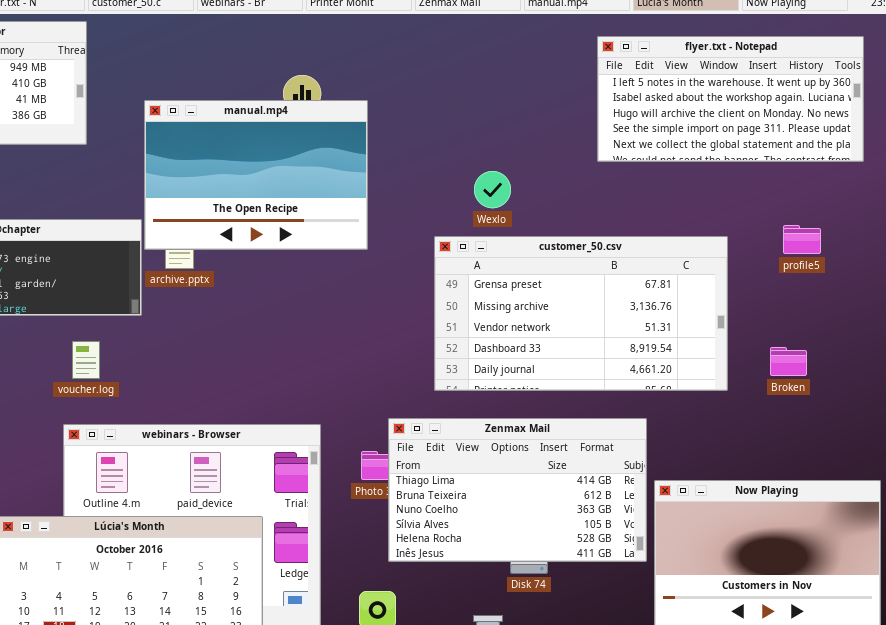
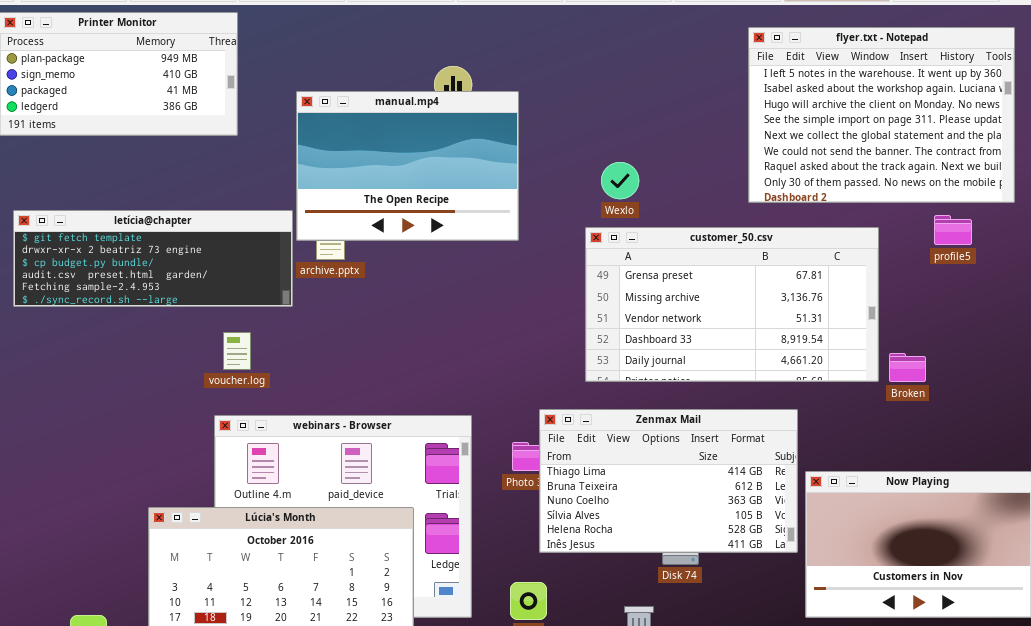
flyer.txt - Notepad: [597,36,864,162] -> [748,27,1015,203], resized
Wexlo: [474,171,511,208] -> [601,162,639,199], moved
Broken: [770,347,807,376] -> [889,353,926,382], moved

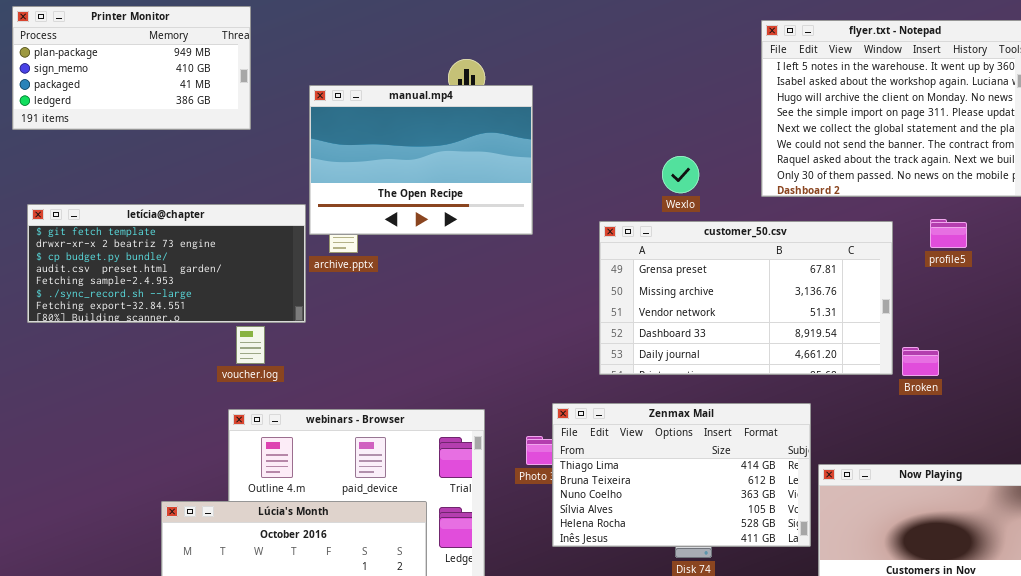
Wexlo: [601,162,639,199] -> [662,156,699,193], moved
letícia@chapter: [13,210,293,307] -> [27,204,306,323], resized
profile5: [934,215,972,245] -> [930,219,967,248], moved

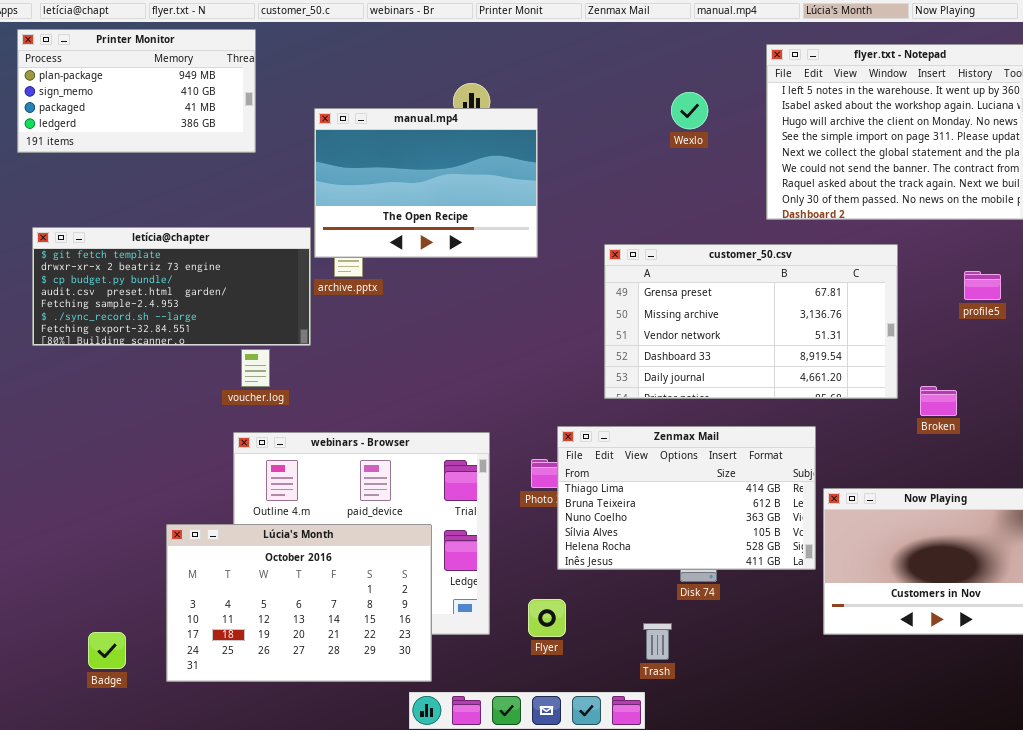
Wexlo: [662,156,699,193] -> [671,92,708,129], moved
profile5: [930,219,967,248] -> [964,271,1001,300], moved
Broken: [902,347,939,376] -> [920,386,957,416], moved

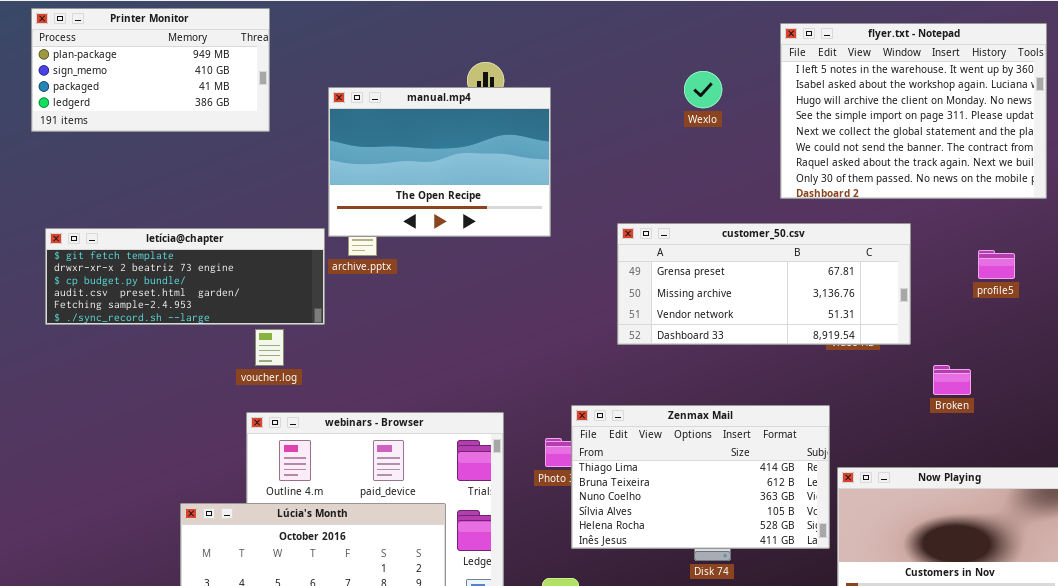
letícia@chapter: [32,227,311,346] -> [45,228,325,325], resized
customer_50.csv: [604,244,898,399] -> [617,223,911,345], resized

